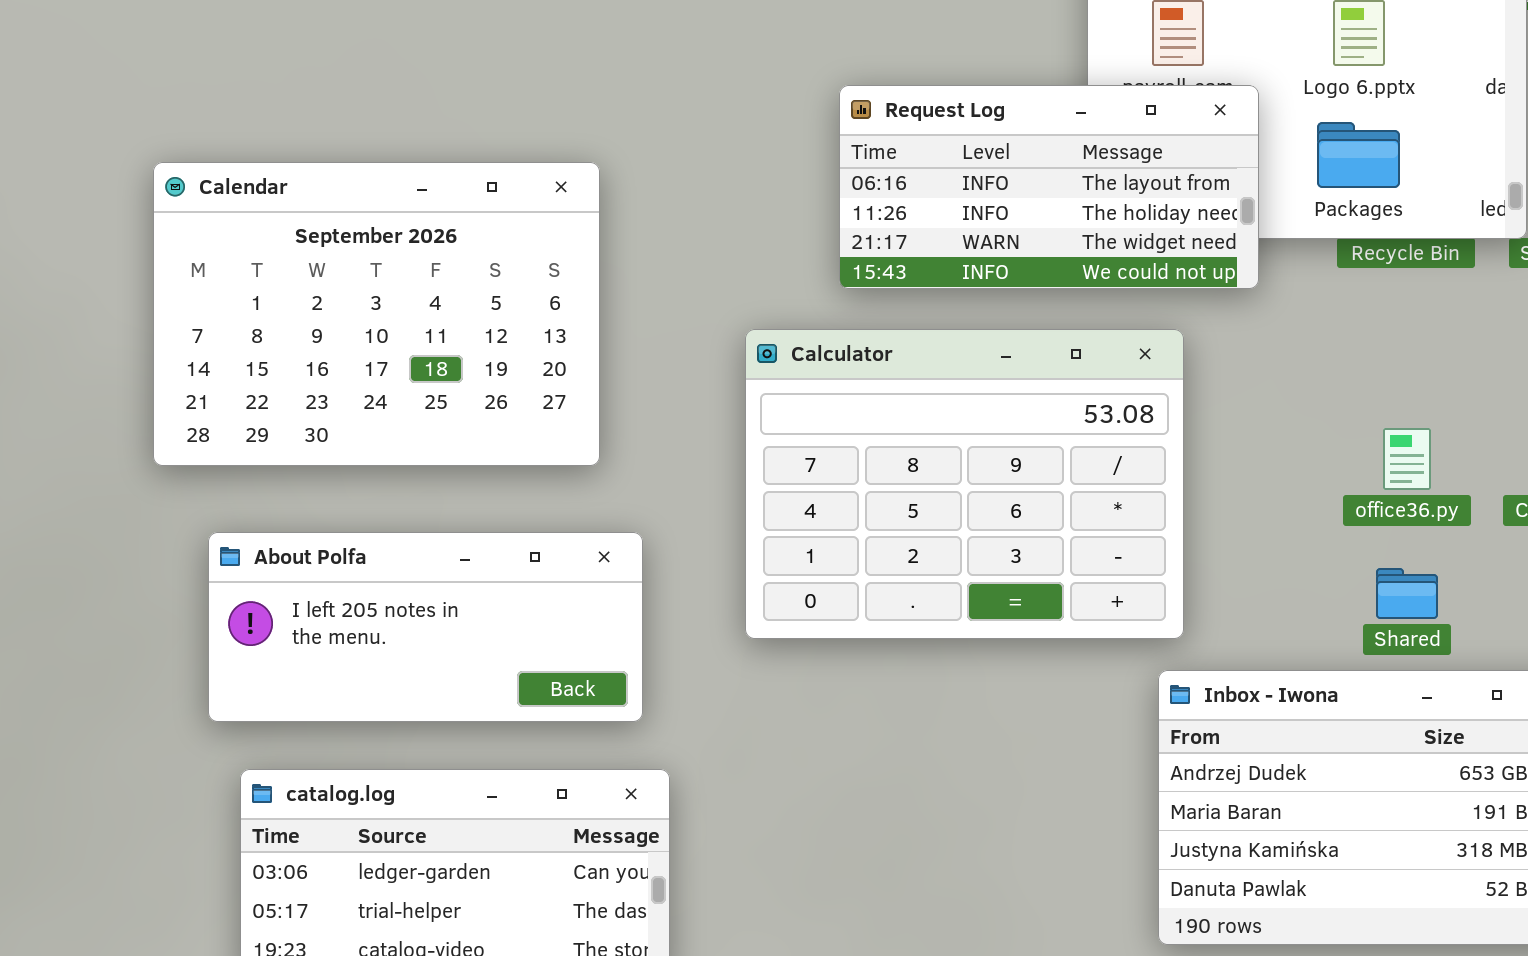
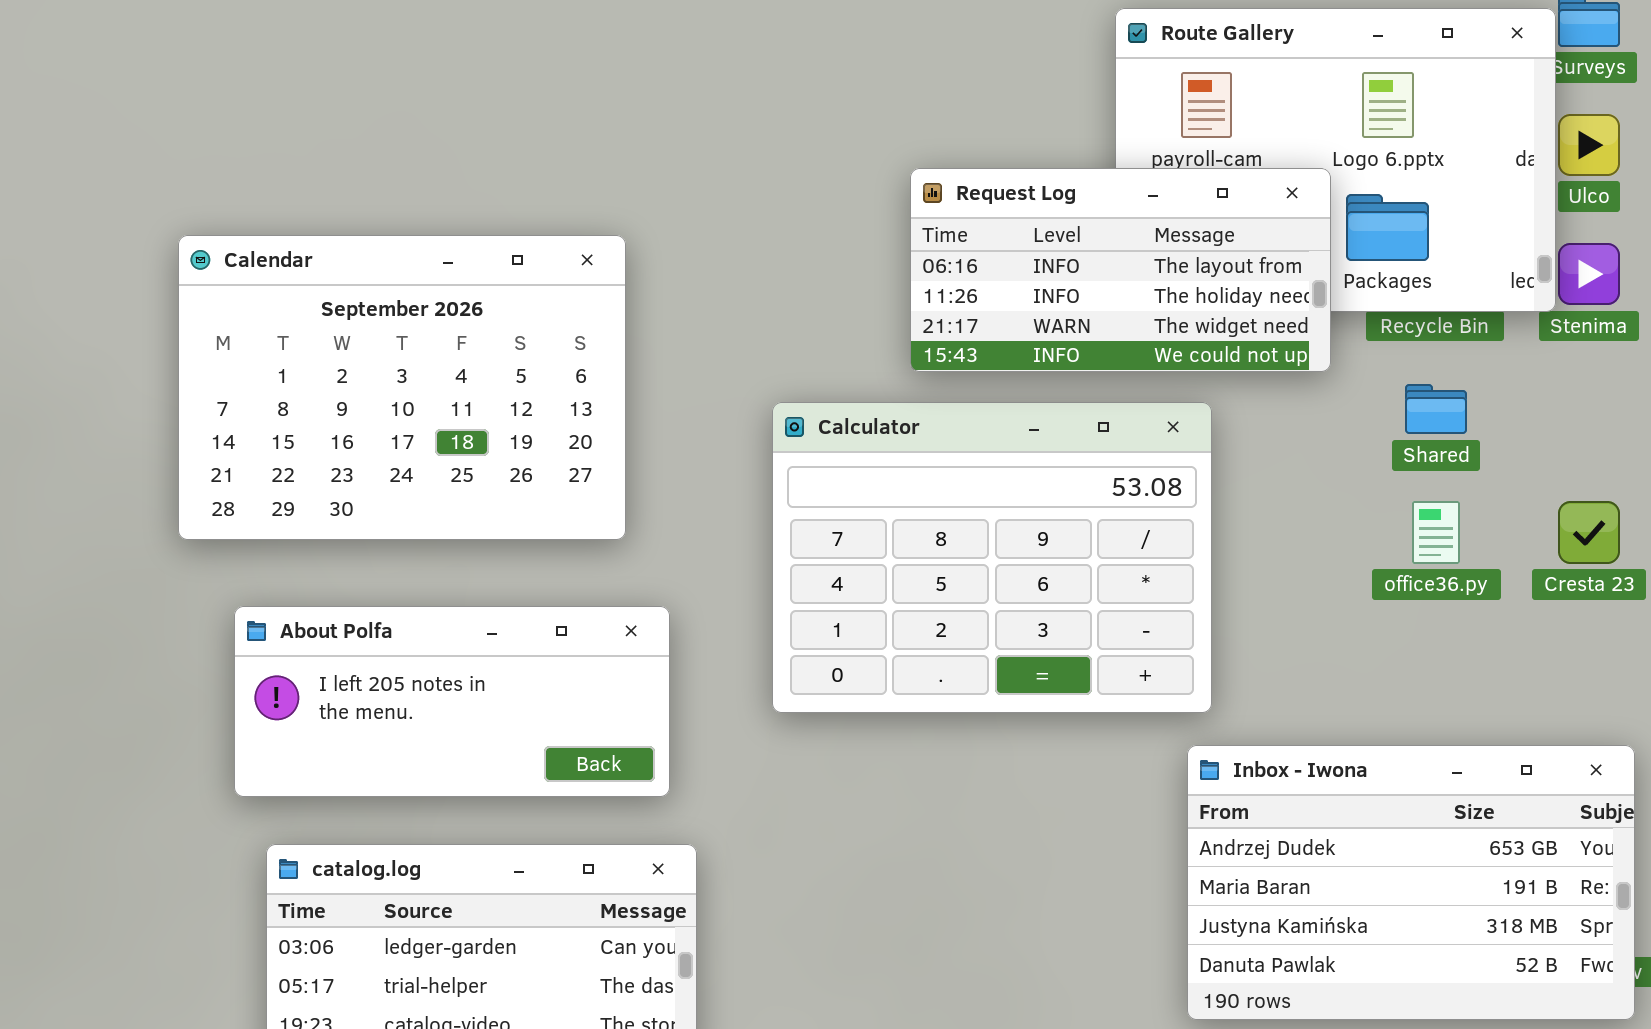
Request Log: [839,85,1259,289] -> [910,168,1331,372], moved
Shared: [1376,568,1438,619] -> [1405,384,1467,434], moved

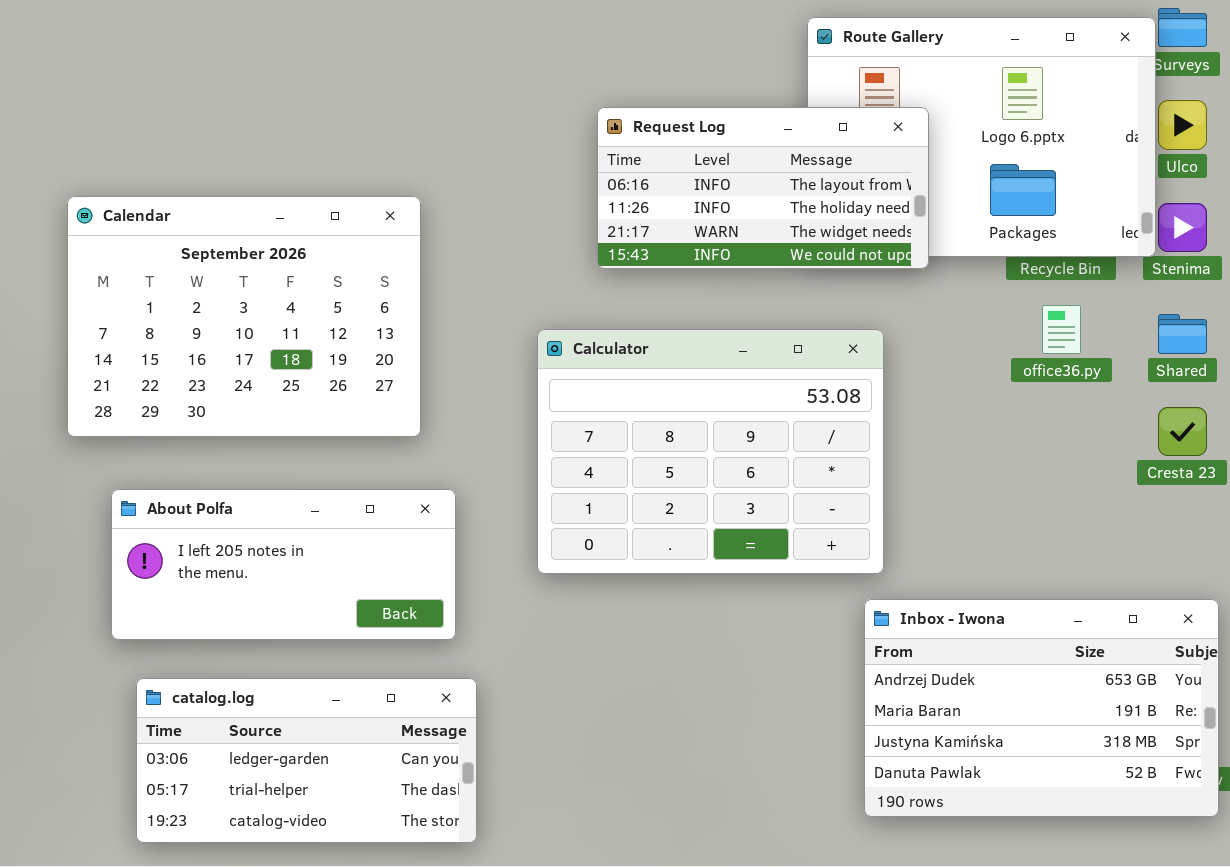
Request Log: [910,168,1331,372] -> [597,107,929,269], moved
Shared: [1405,384,1467,434] -> [1158,314,1207,354], moved
office36.py: [1412,501,1460,564] -> [1042,305,1081,354], moved

